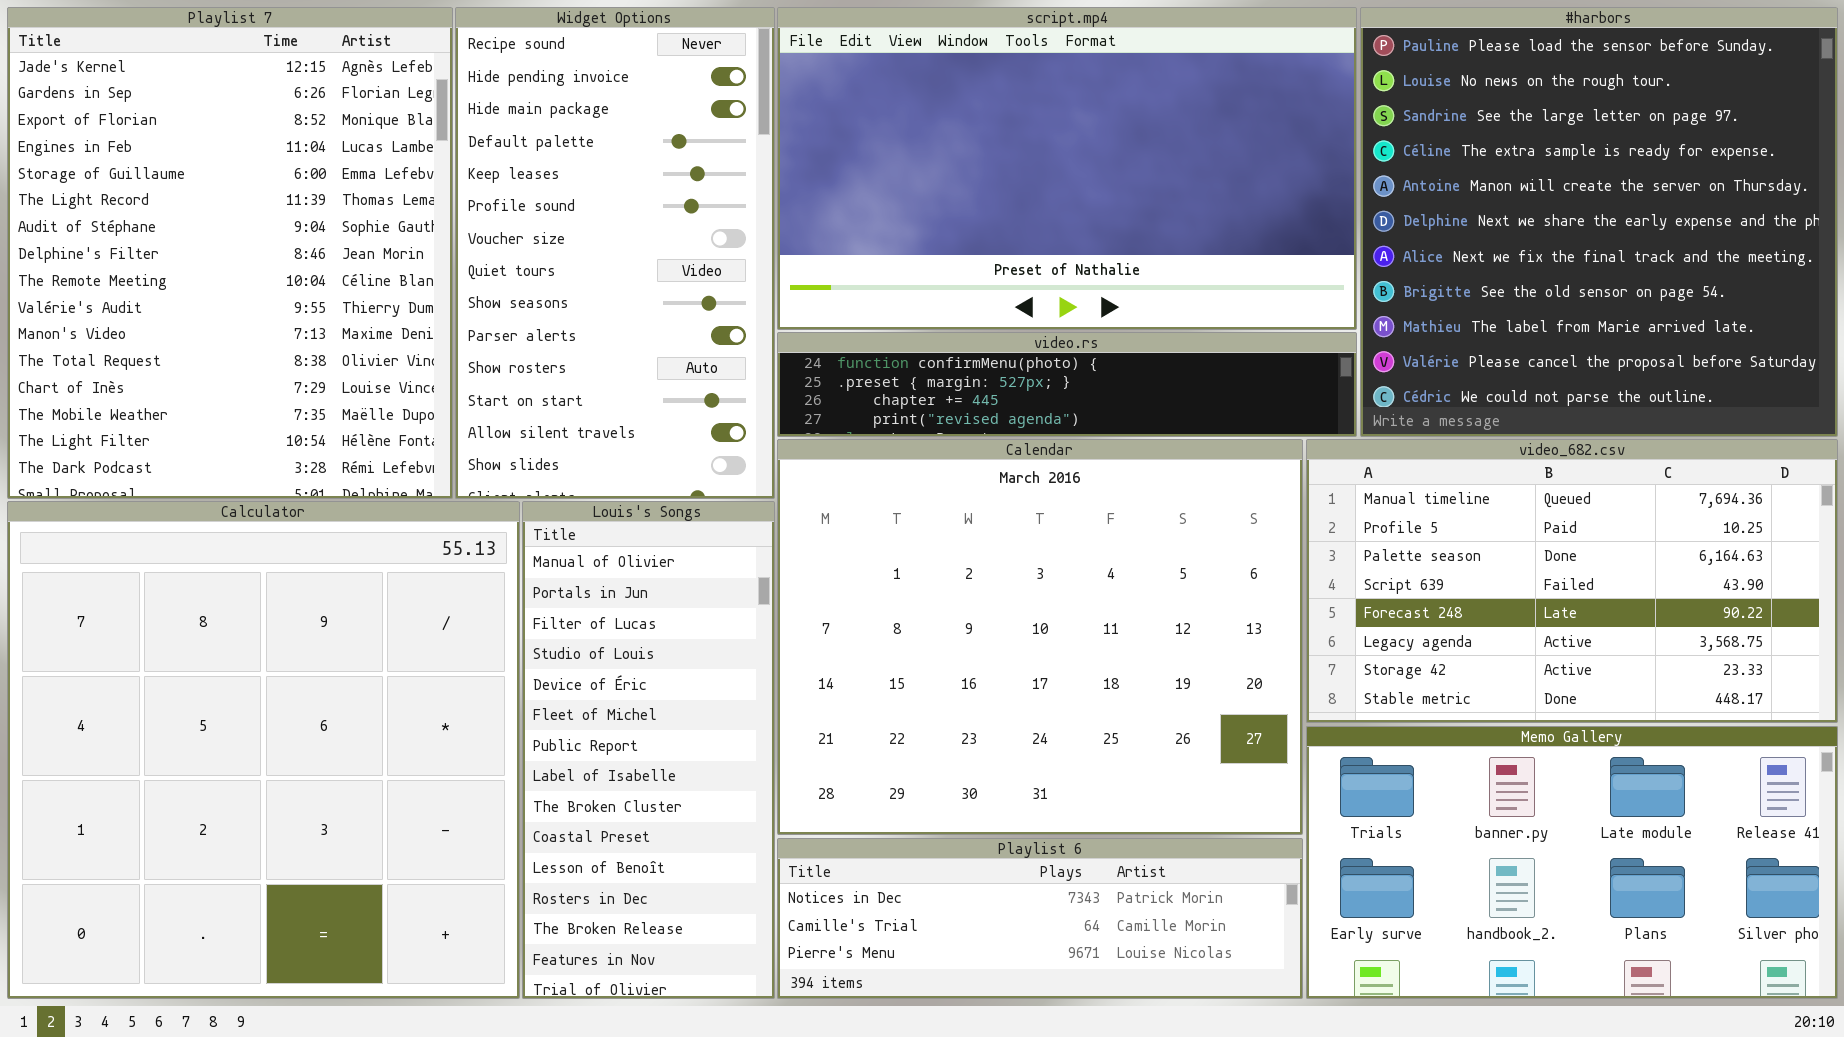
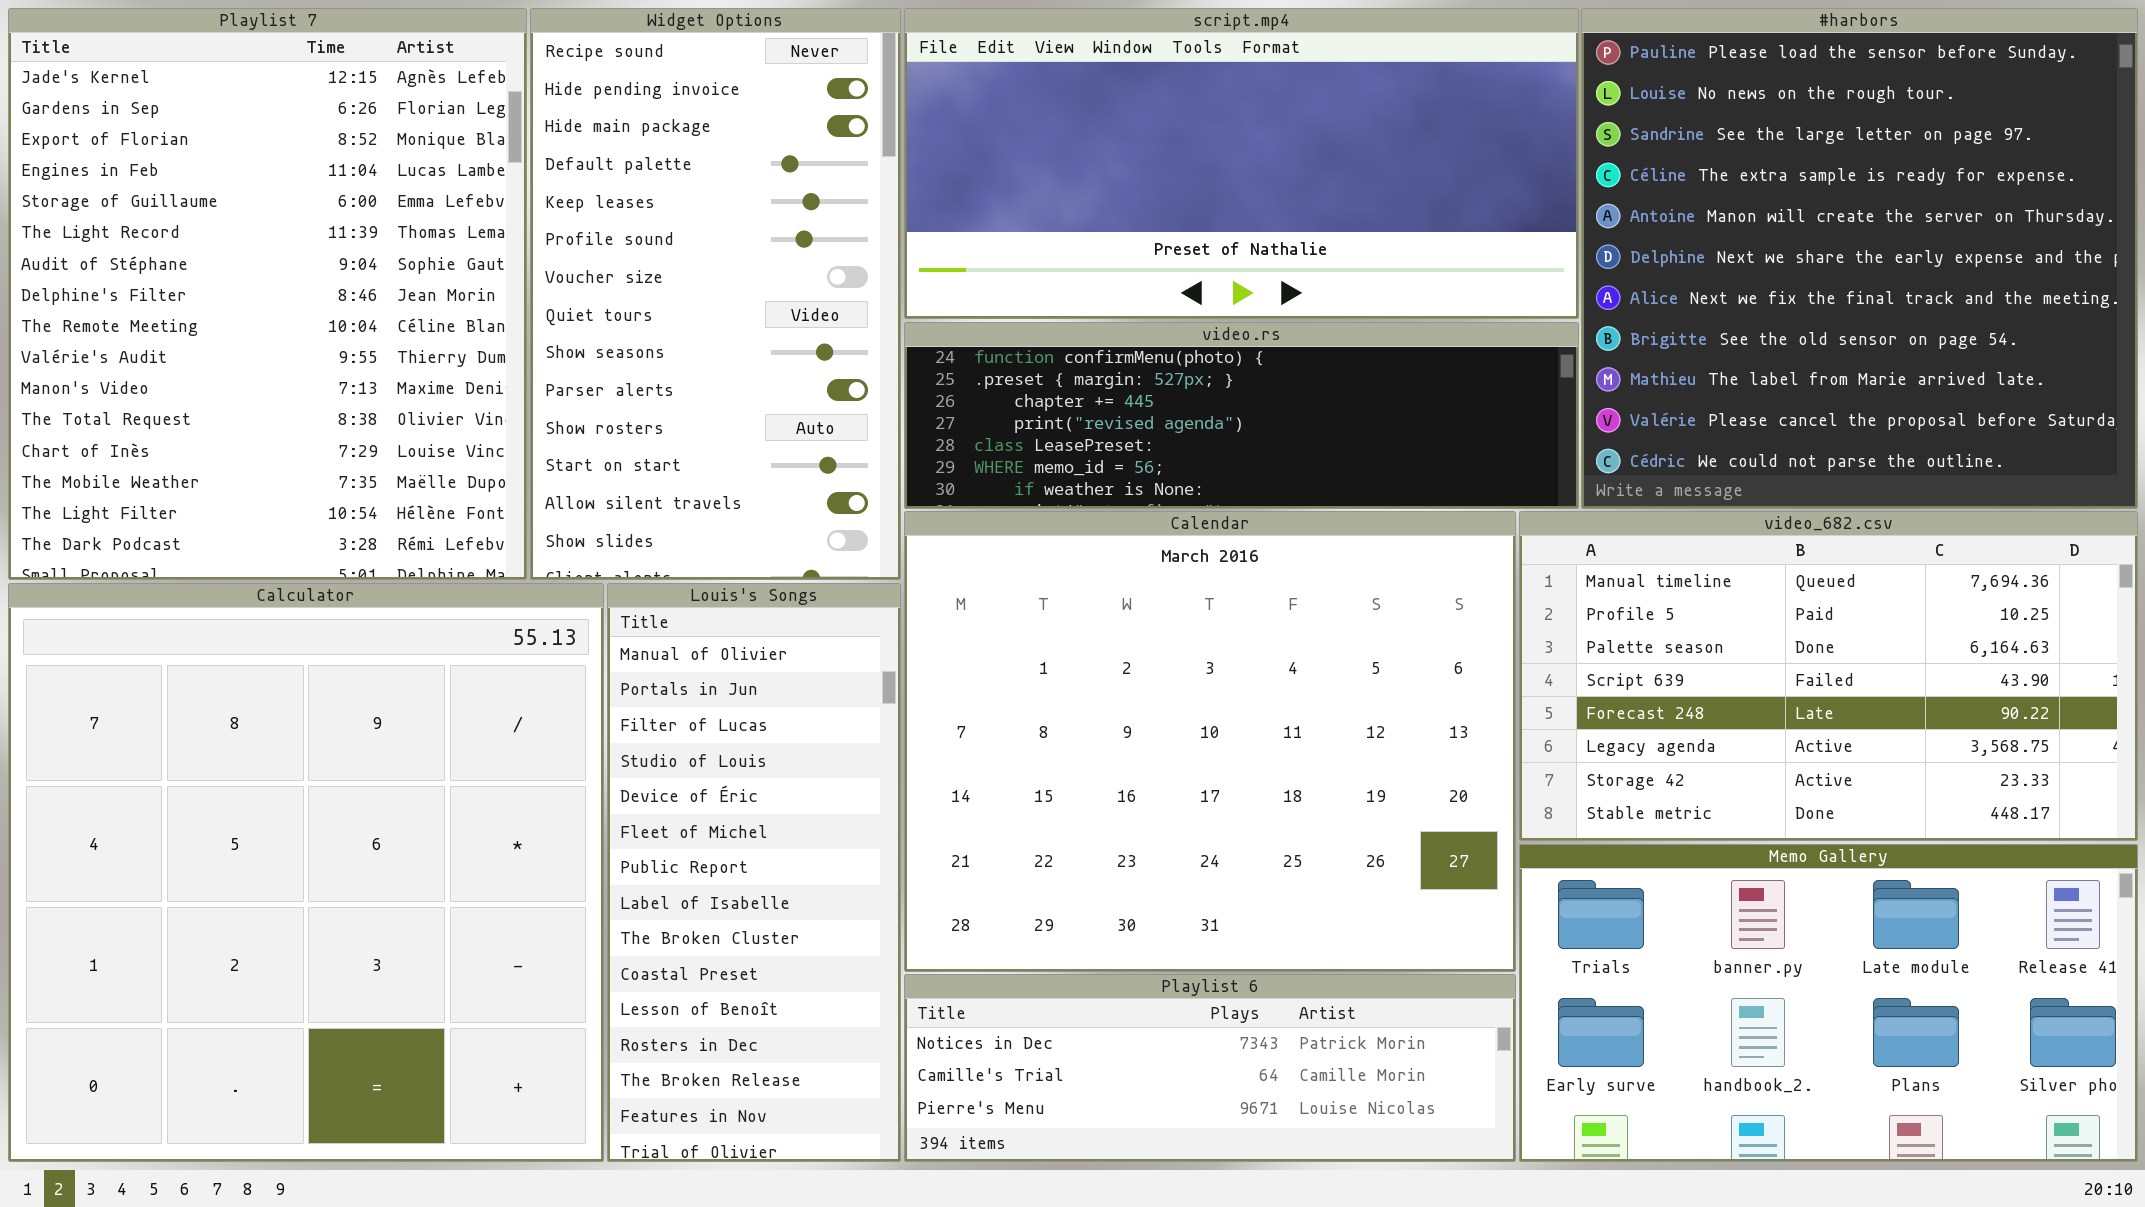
script.mp4: [777,7,1357,330] -> [904,8,1579,319], resized
video.rs: [777,332,1357,437] -> [904,322,1579,509], resized

